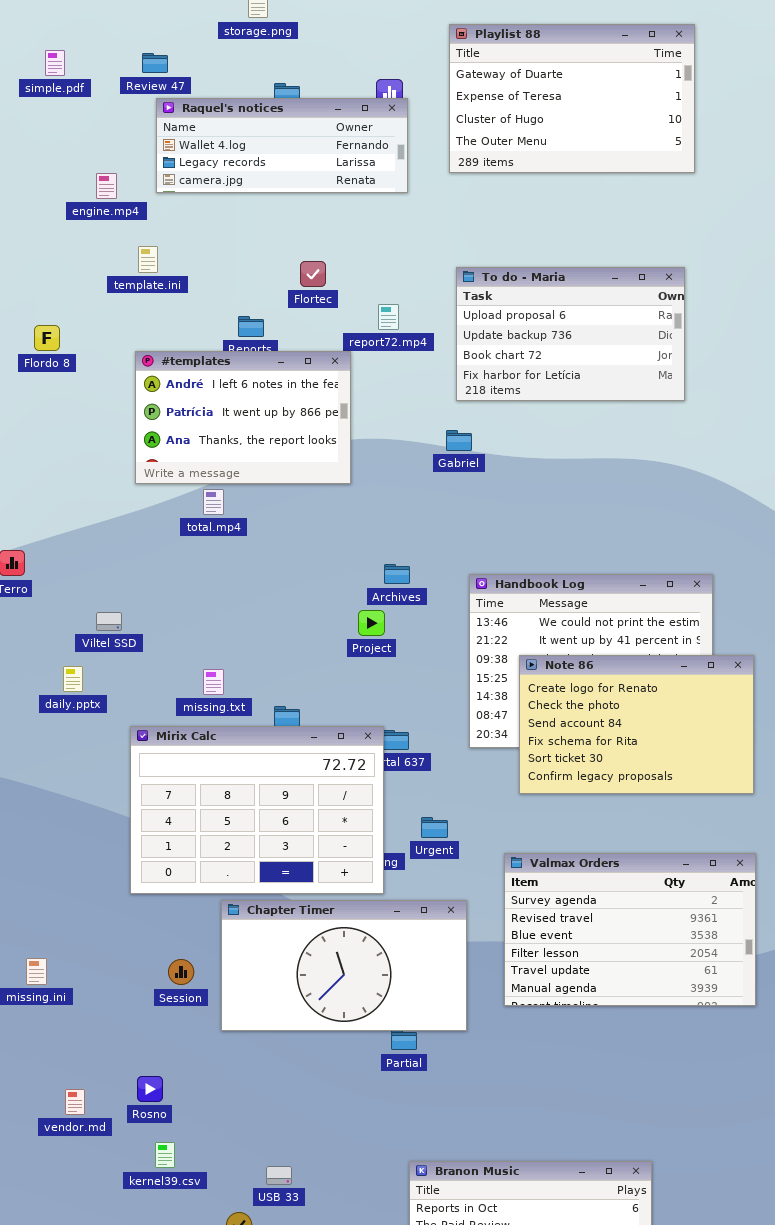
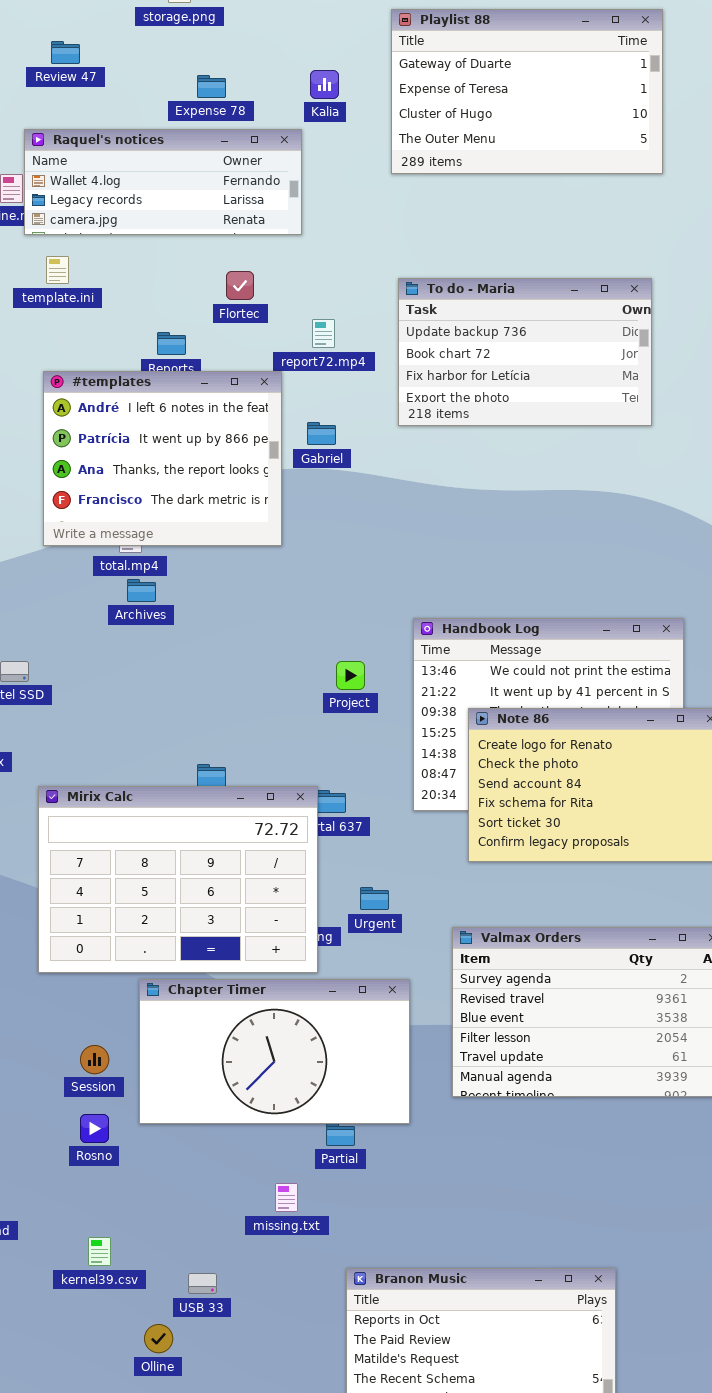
Raquel's notices: [156,98,408,193] -> [24,129,302,235], moved
To do - Maria: [456,267,685,401] -> [398,278,652,426], scrolled down 1 row
#templates: [135,351,351,484] -> [43,371,282,546], resized
Gabriel: [446,430,472,451] -> [307,422,336,445], moved
Archives: [384,564,410,584] -> [127,579,156,602], moved
Project: [358,610,385,636] -> [336,661,365,690], moved
missing.txt: [203,669,224,695] -> [275,1183,298,1212], moved
Rosno: [137,1076,163,1102] -> [80,1114,109,1143], moved
kernel39.csv: [155,1142,175,1168] -> [88,1237,111,1266], moved

